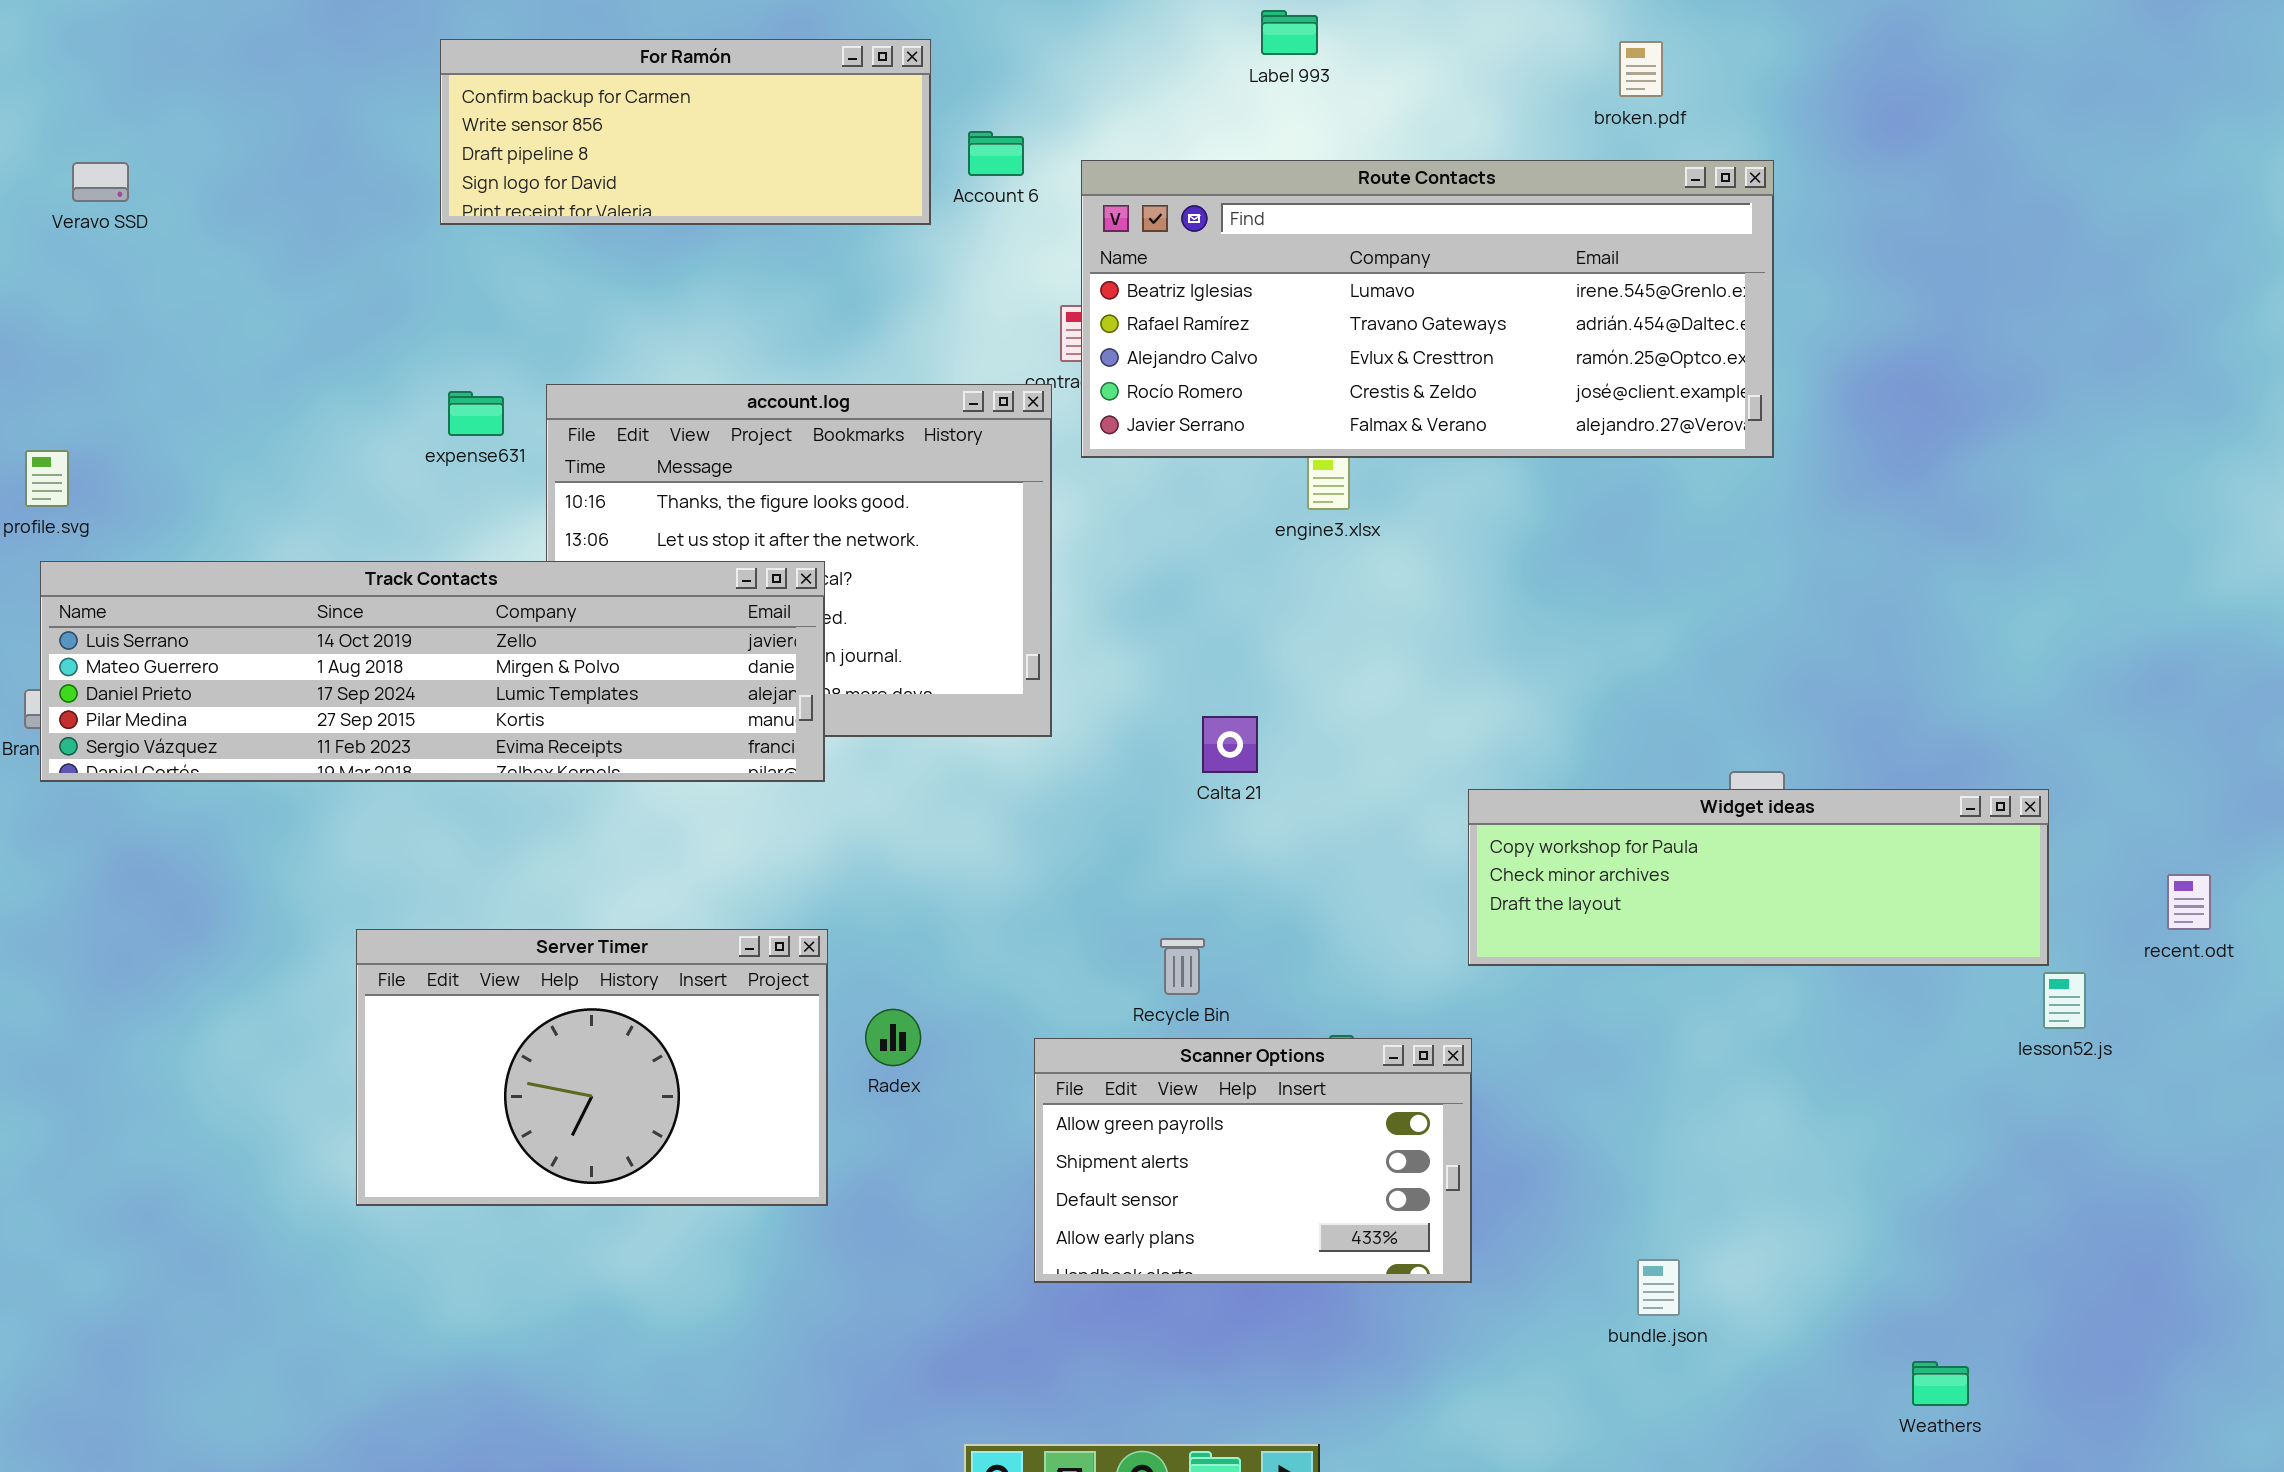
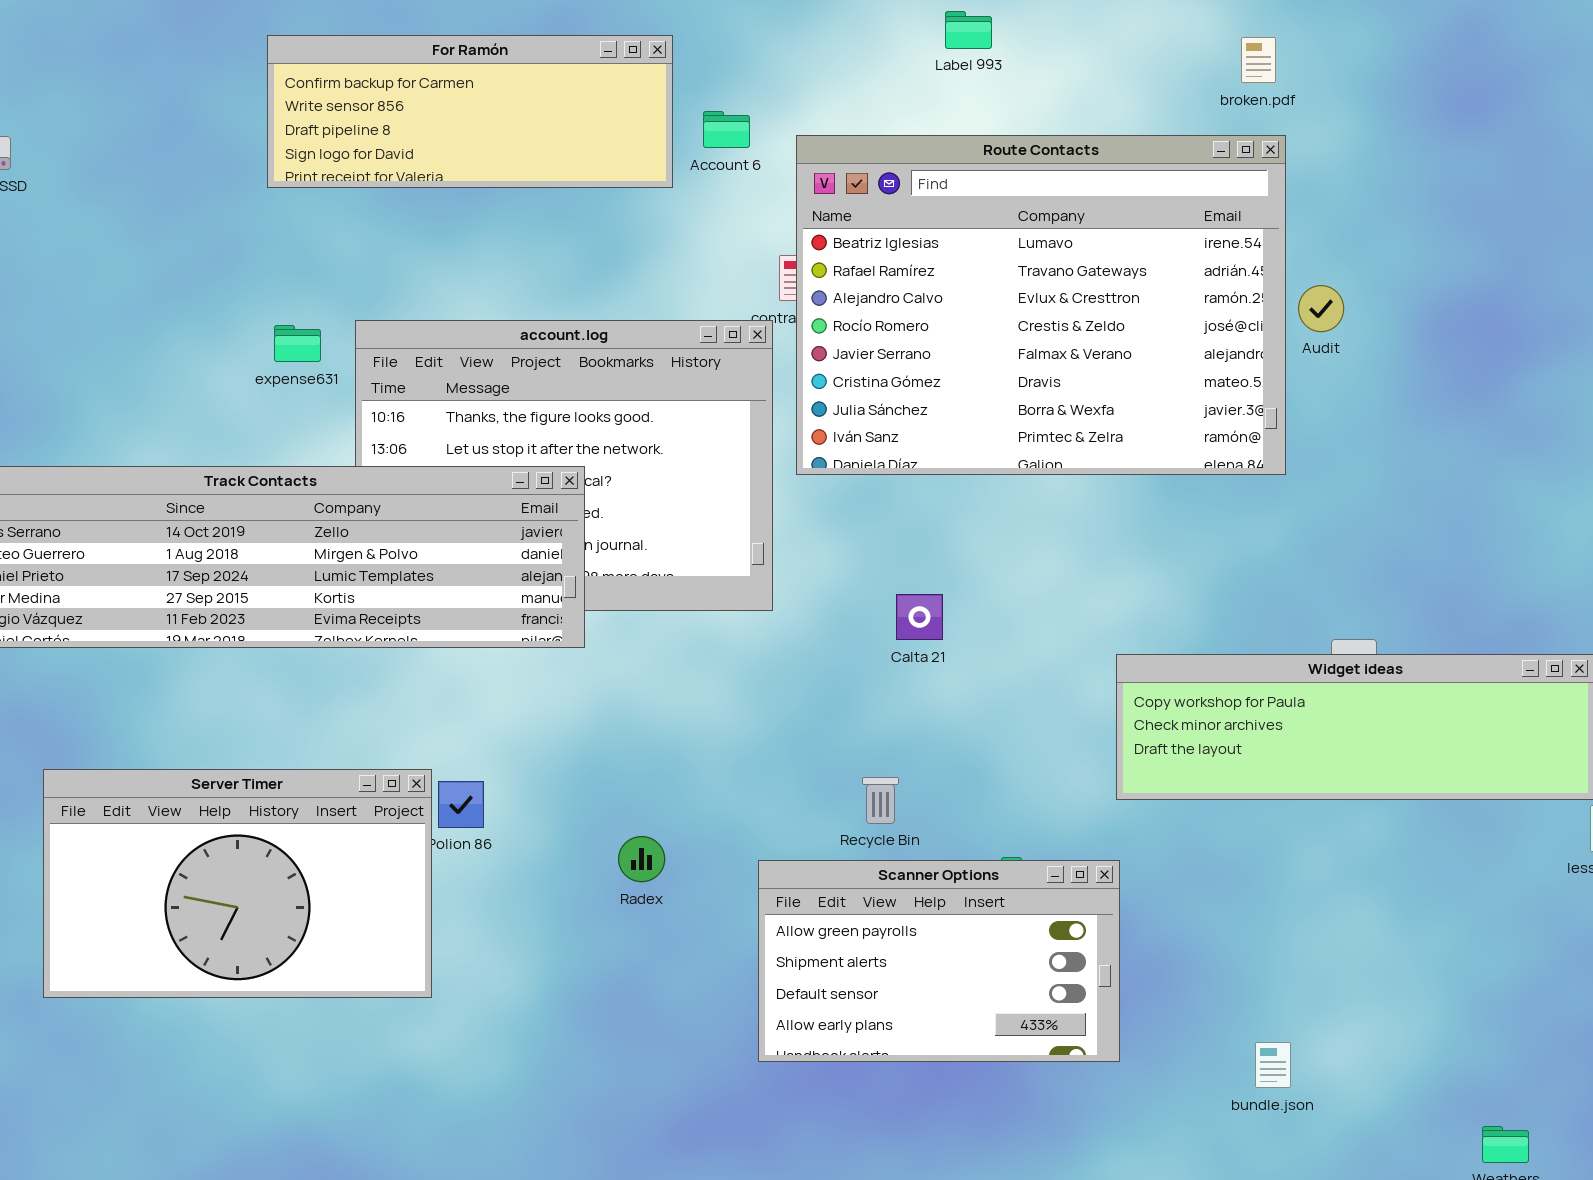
Route Contacts: [1081,160,1774,458] -> [796,135,1286,475], resized
Server Timer: [356,929,828,1206] -> [43,769,432,998], moved

